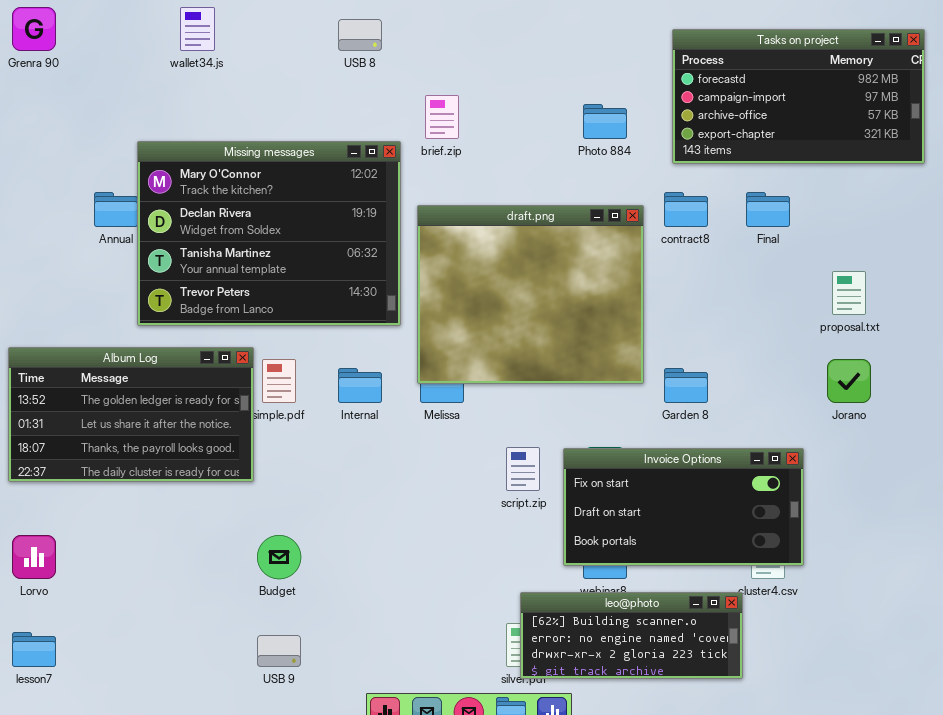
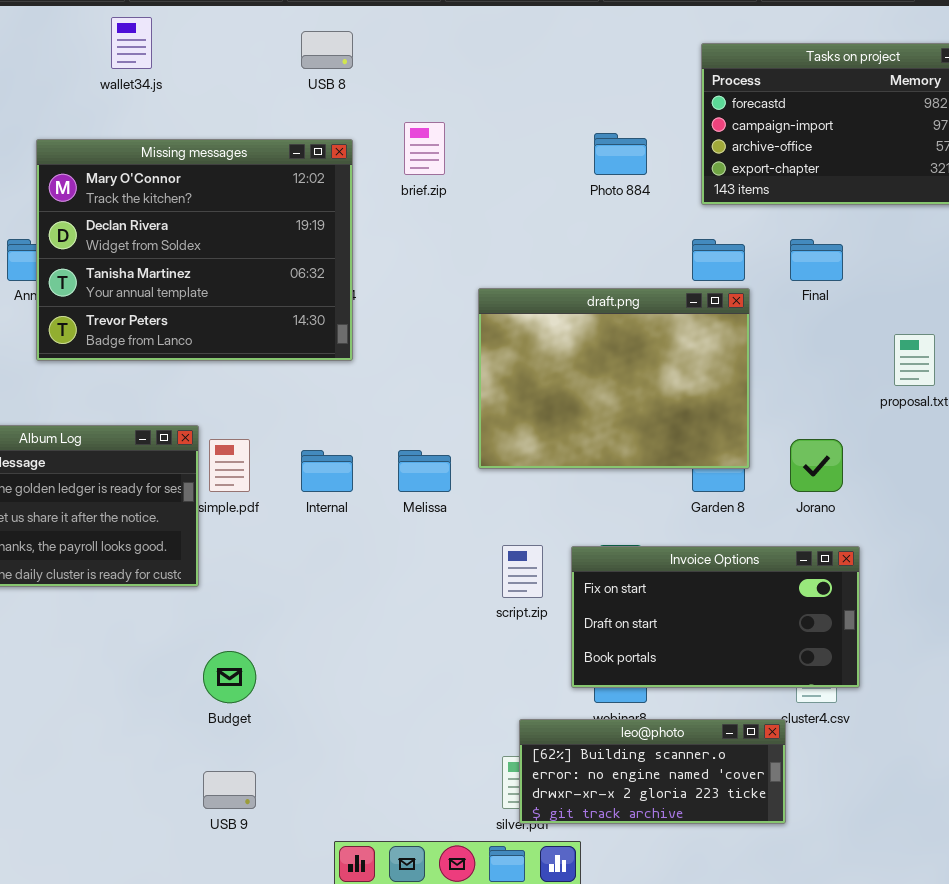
Missing messages: [137,141,401,326] -> [36,139,353,361], moved
draft.png: [417,205,644,384] -> [478,288,750,469], moved, resized
Jorano: [827,359,871,403] -> [790,439,843,492], moved

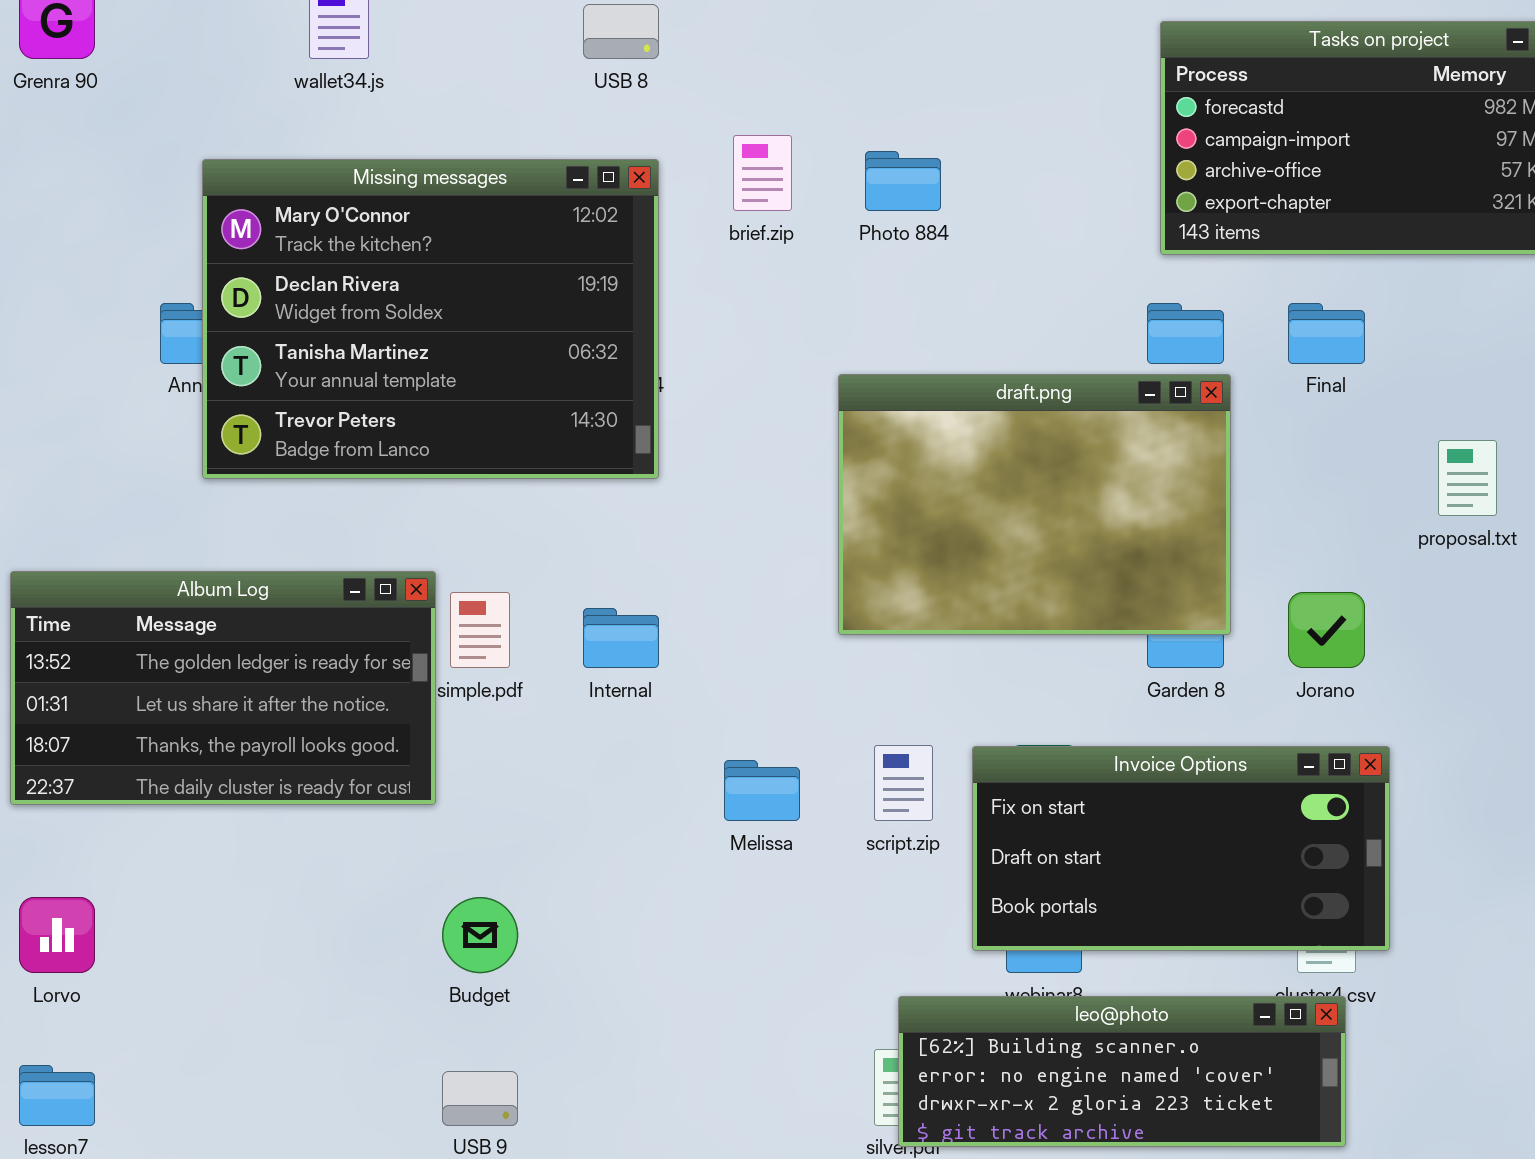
Photo 884: [594,133,647,175] -> [865,151,941,211], moved
Melissa: [398,450,451,492] -> [724,760,800,821], moved
leo@photo: [519,719,786,824] -> [898,996,1346,1147], resized

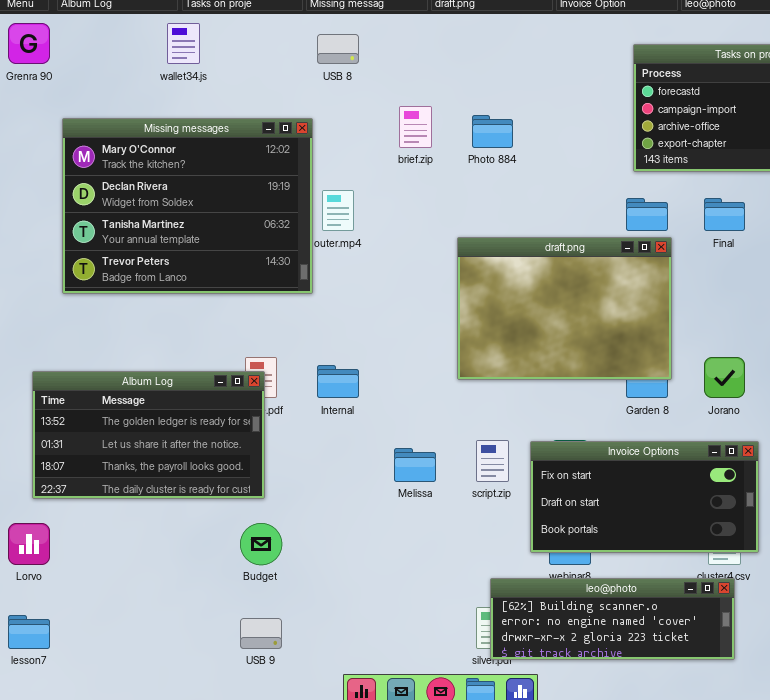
Missing messages: [202,159,659,479] -> [62,118,313,294], moved
Album Log: [10,571,436,805] -> [32,371,265,499], moved

